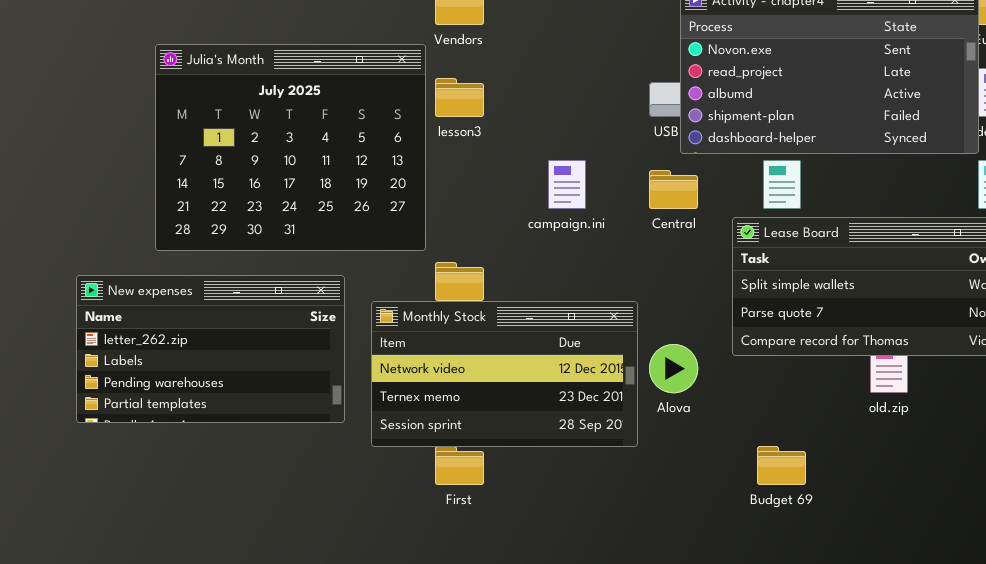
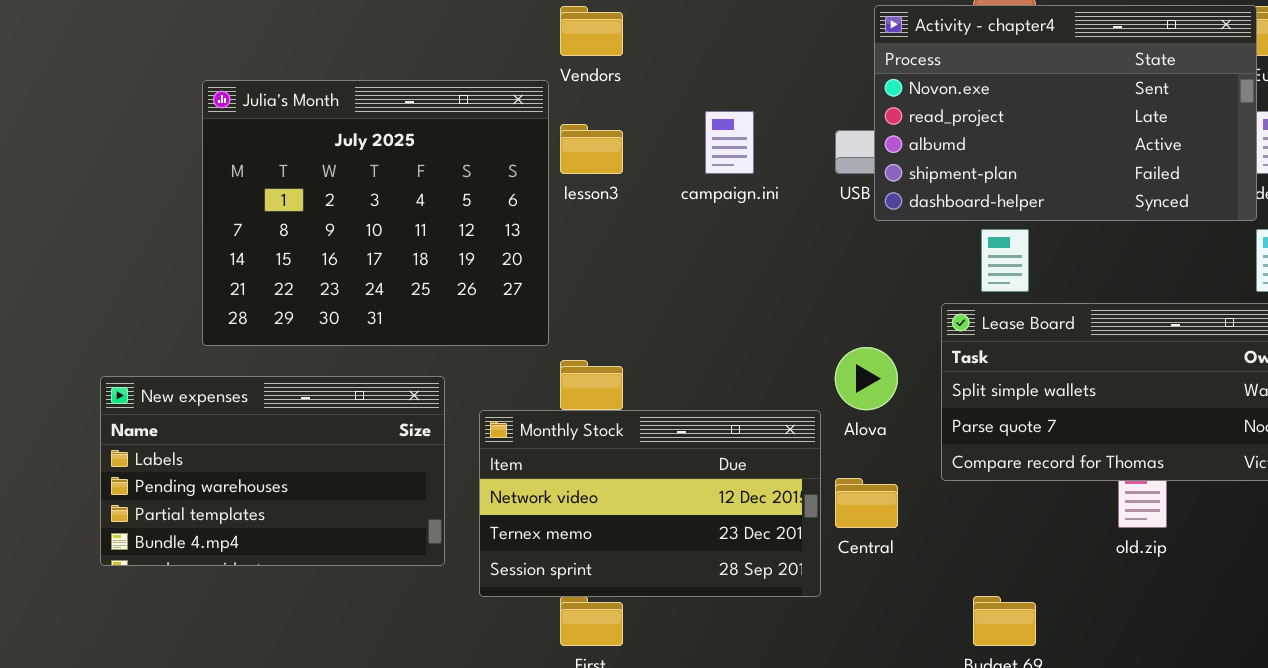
campaign.ini: [548,160,586,209] -> [705,111,754,174], moved
Central: [649,170,698,209] -> [835,478,898,528], moved
New expenses: [76,275,345,423] -> [100,376,445,566], scrolled down 1 row
Alova: [649,344,698,393] -> [835,347,898,410], moved

